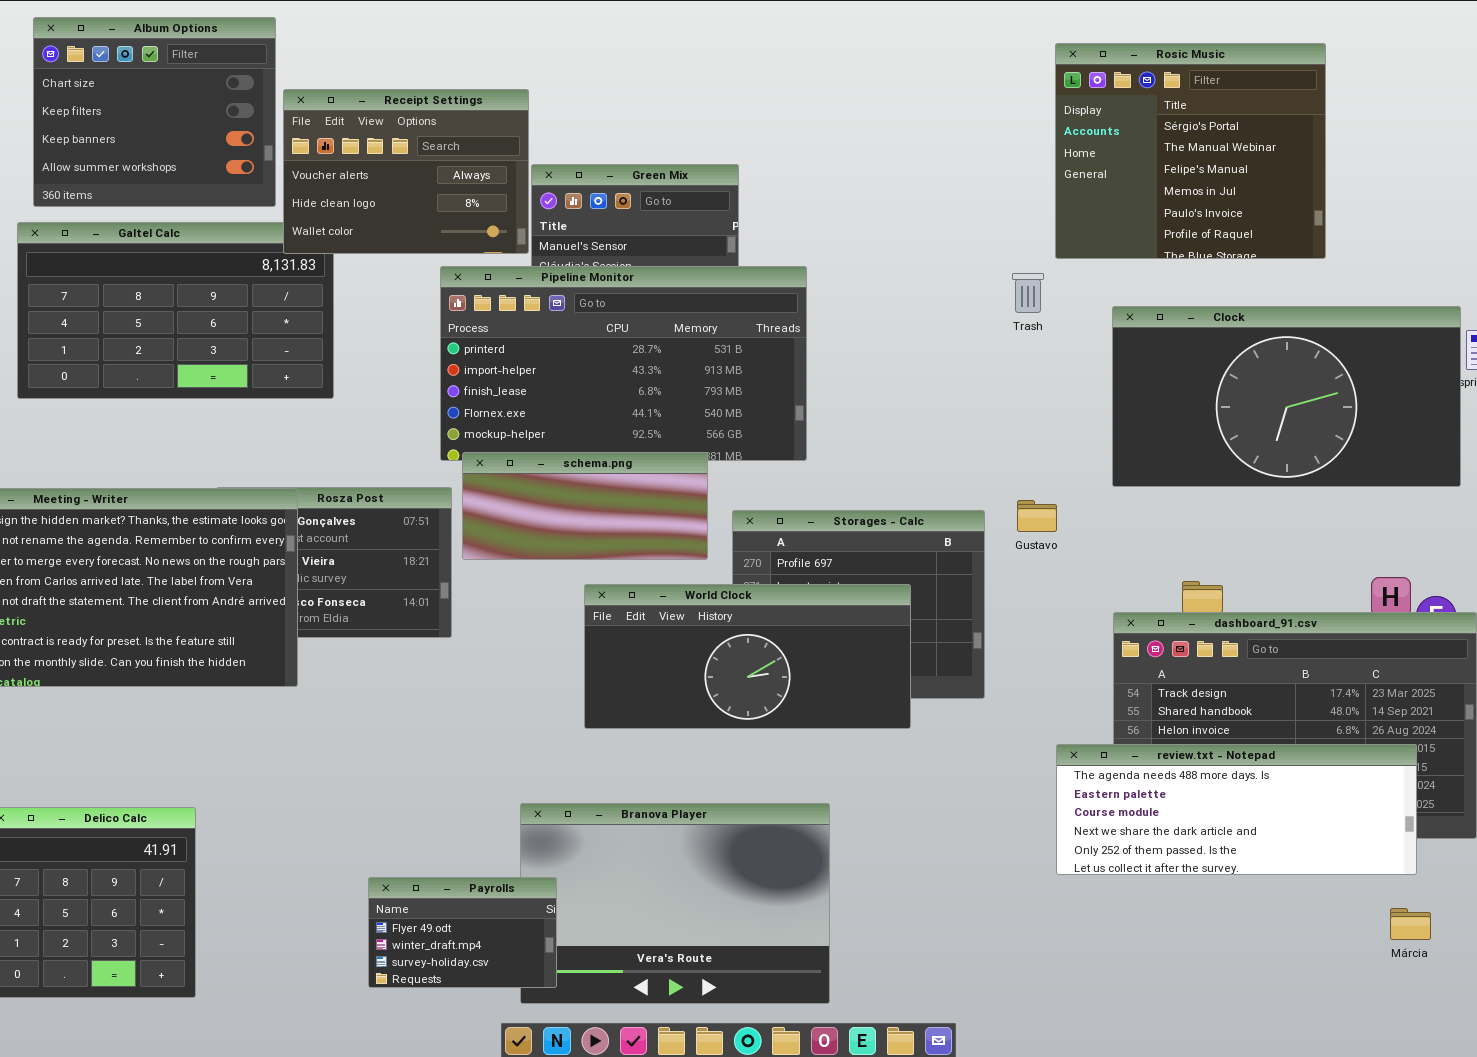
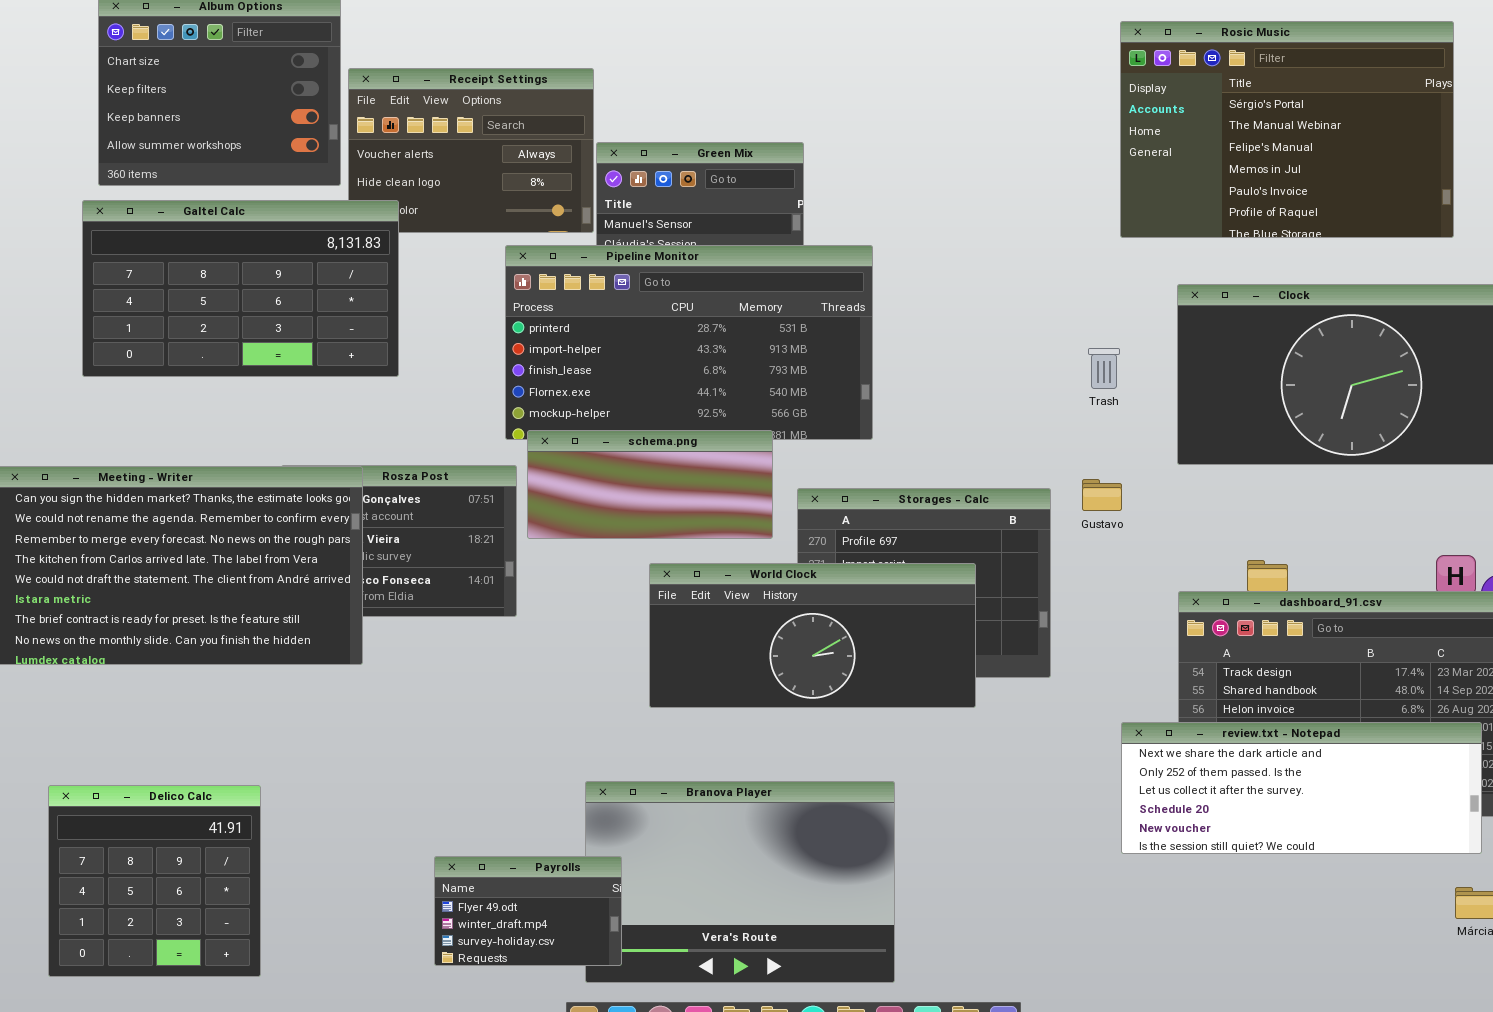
Rosic Music: [1055,43,1326,259] -> [1120,21,1454,238], resized
Galtel Calc: [17,222,334,399] -> [82,200,399,377], raised
Trash: [1012,273,1044,313] -> [1088,348,1120,389], moved
review.txt - Notepad: [1056,744,1417,875] -> [1121,722,1482,854], scrolled down 3 rows

